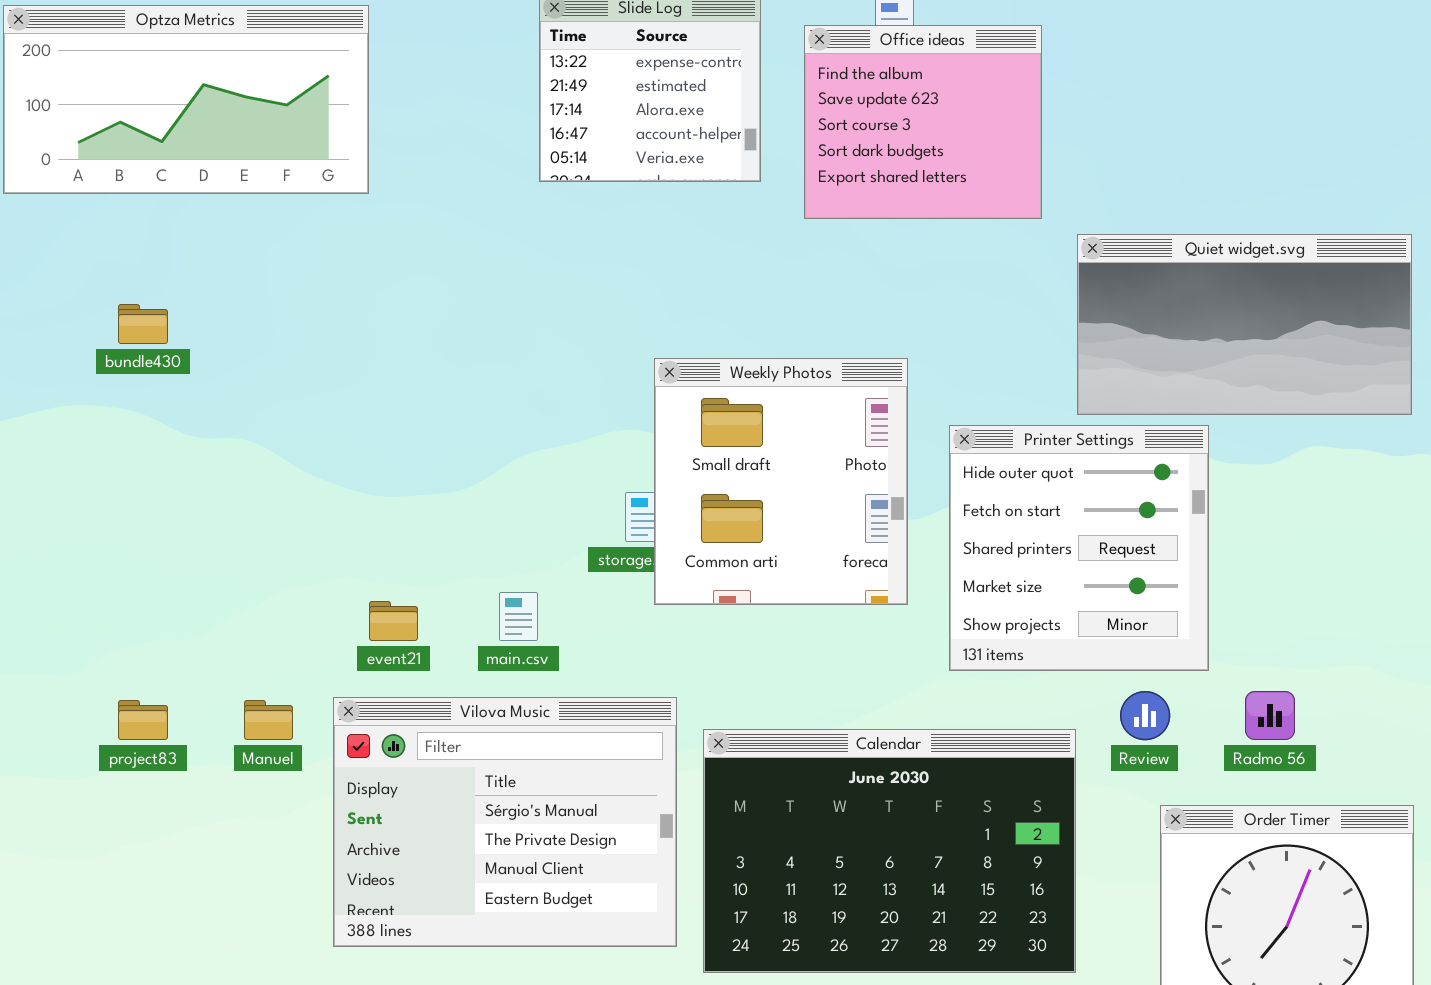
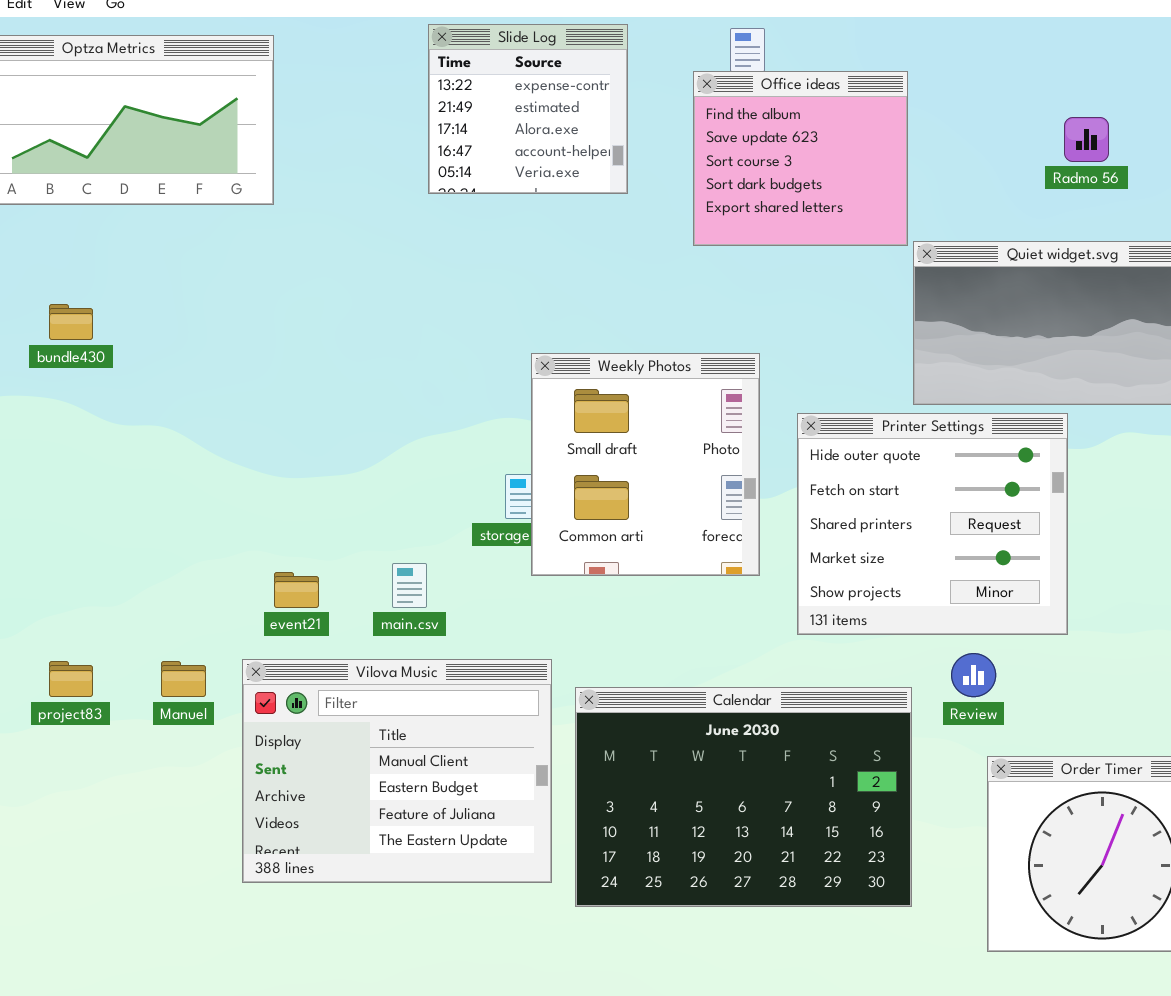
Office ideas: [804,25,1042,219] -> [693,71,908,246], moved
Printer Settings: [949,425,1209,671] -> [797,413,1068,635], resized
Radmo 56: [1245,691,1295,740] -> [1064,117,1109,162], moved
Vilova Music: [333,697,677,947] -> [242,659,552,883], scrolled down 2 rows

